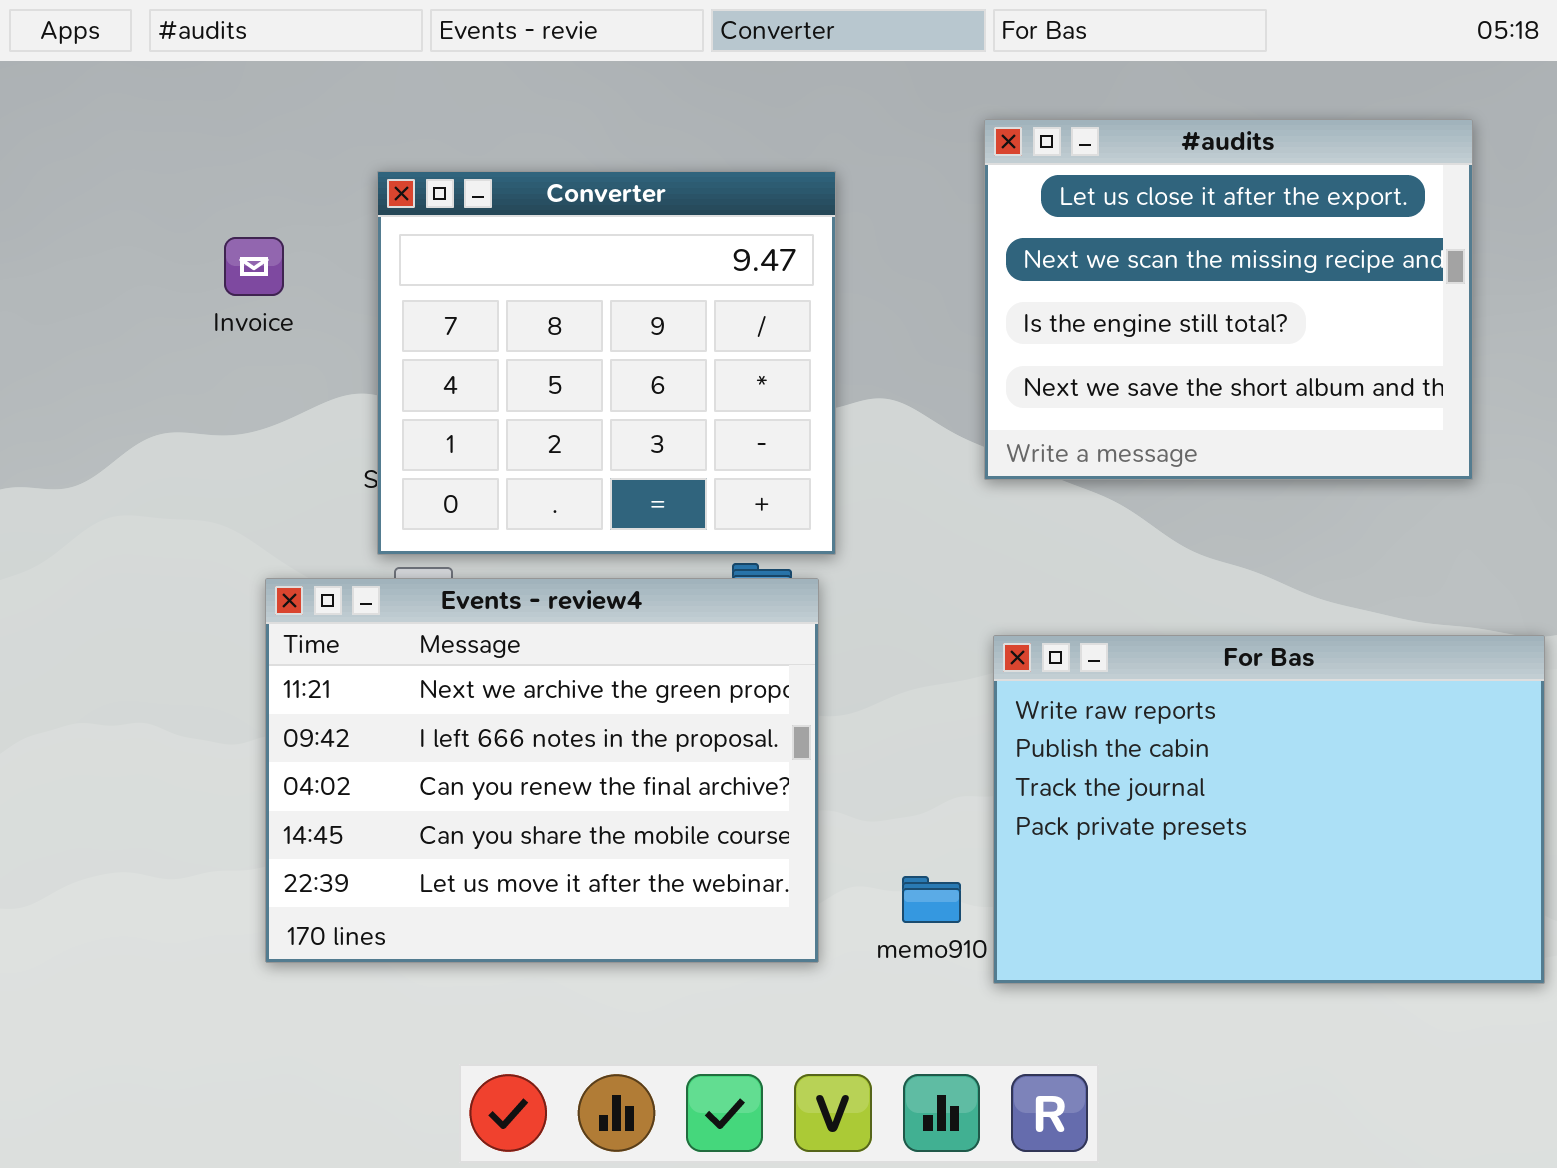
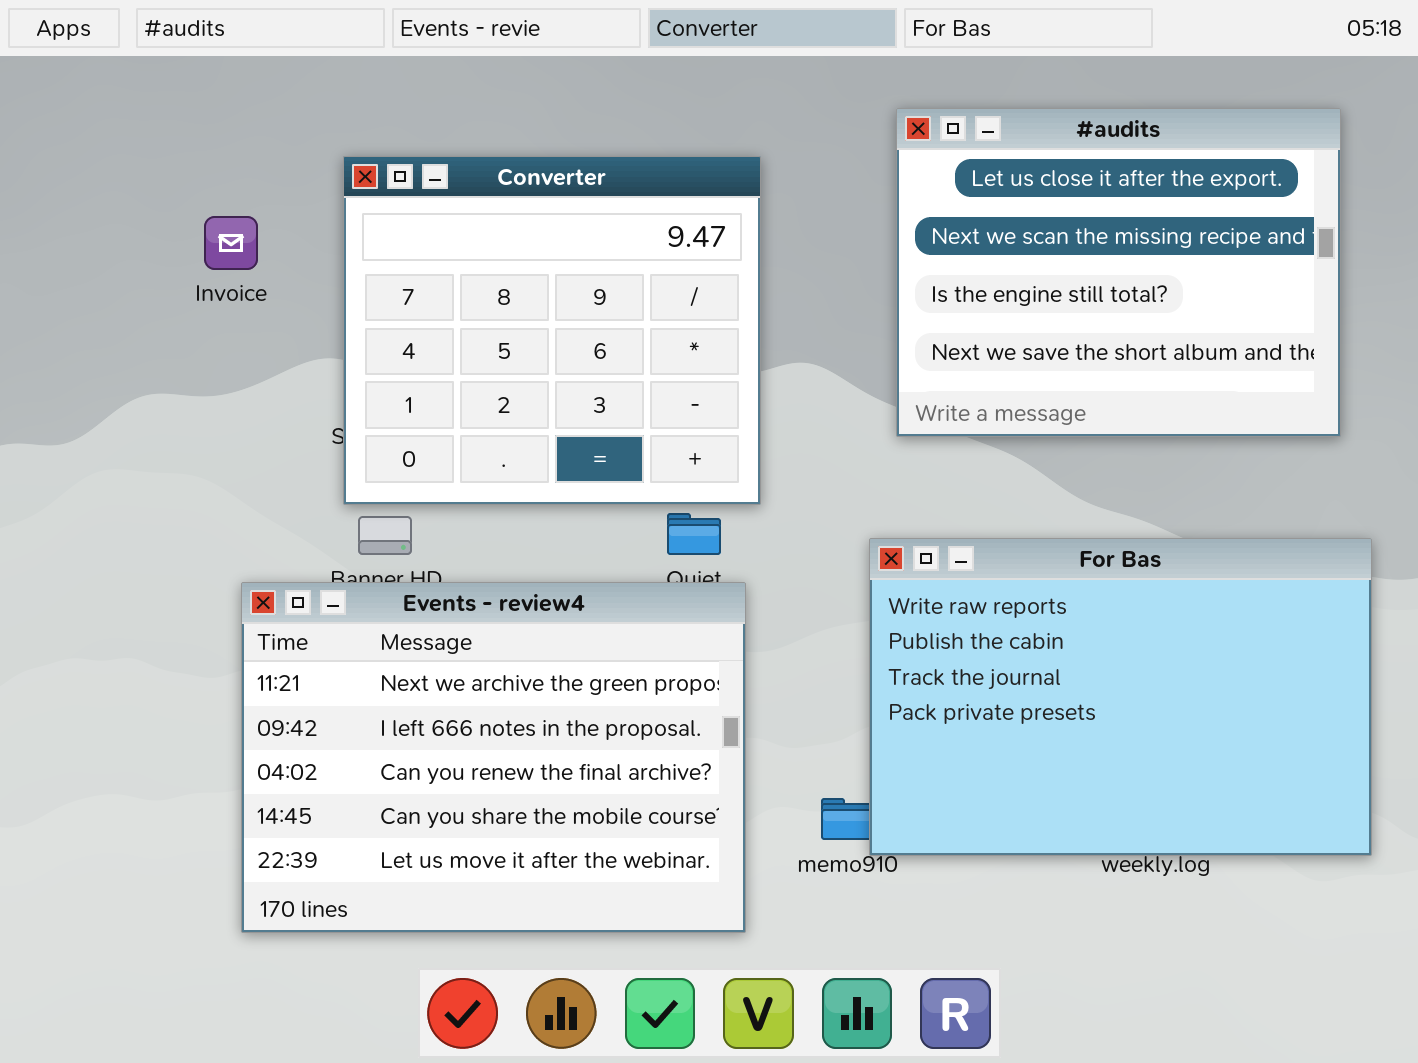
Events - review4: [265,578,819,963] -> [241,582,746,933], moved
For Bas: [993,635,1545,984] -> [869,538,1372,856], moved

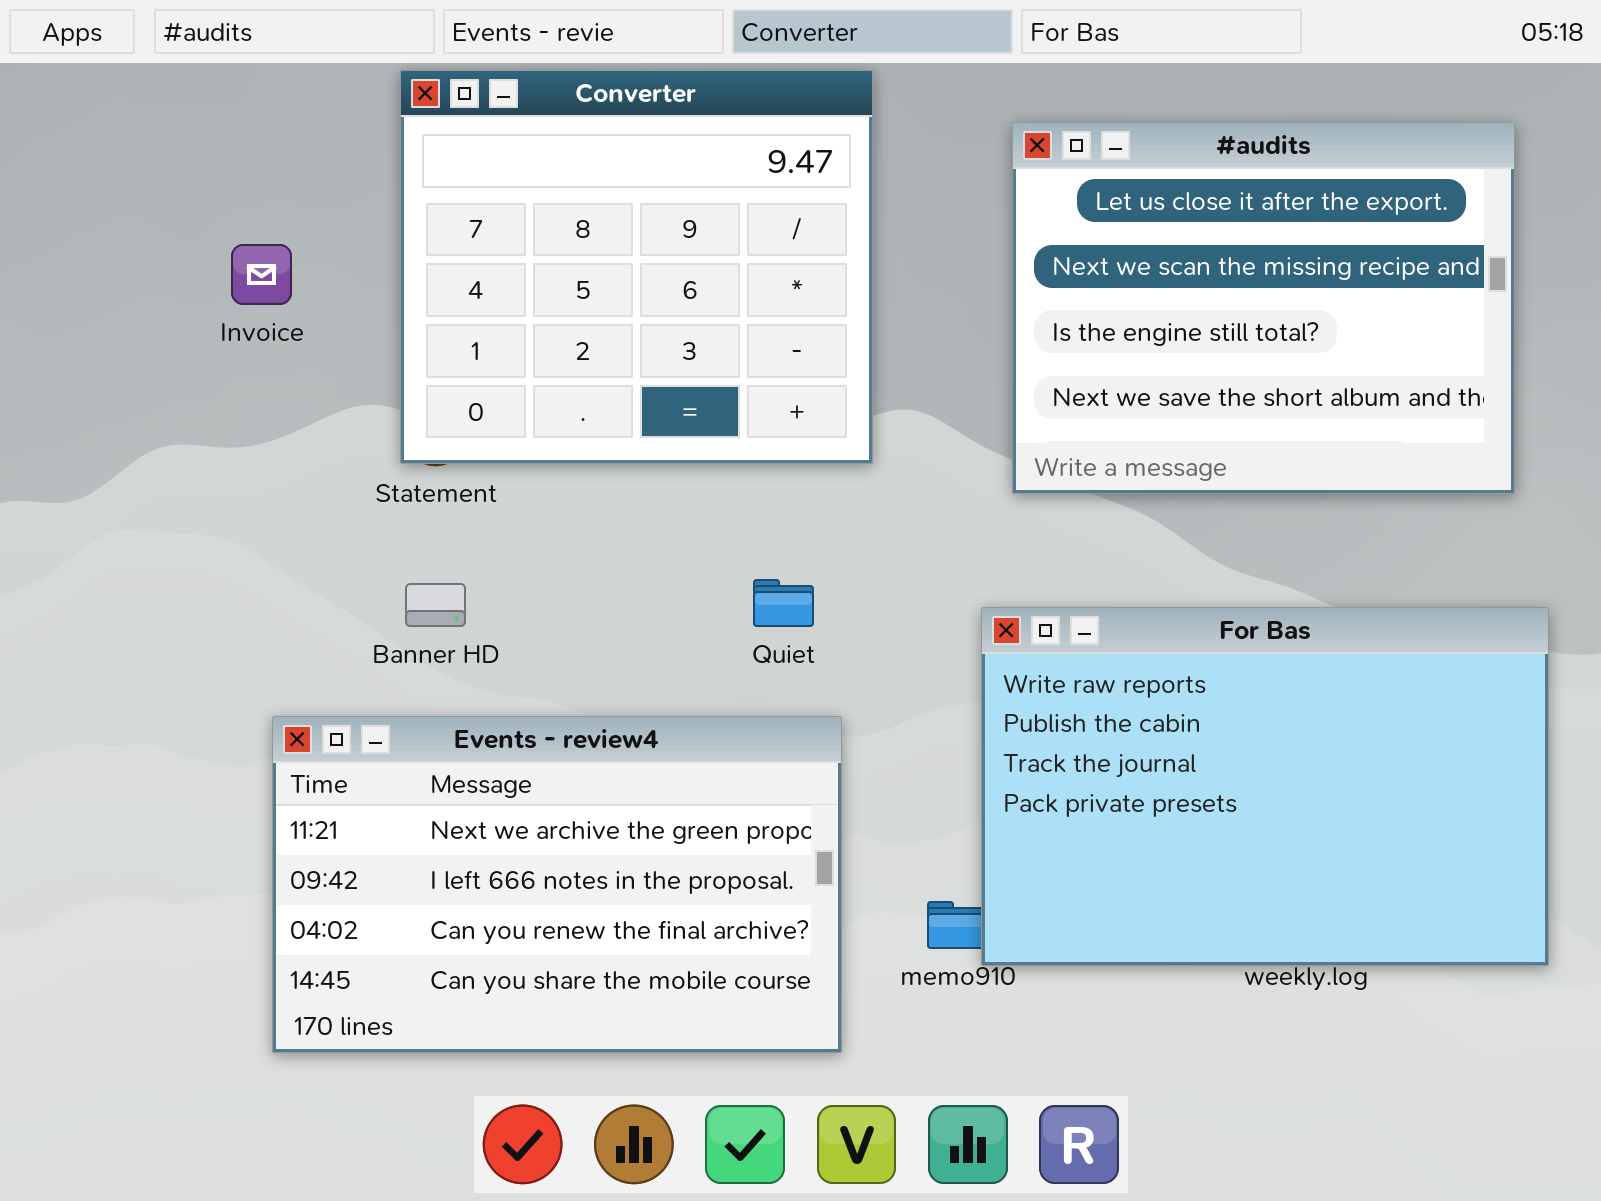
Converter: [343,156,761,505] -> [400,70,873,464], moved
Events - review4: [241,582,746,933] -> [272,716,842,1053], resized

